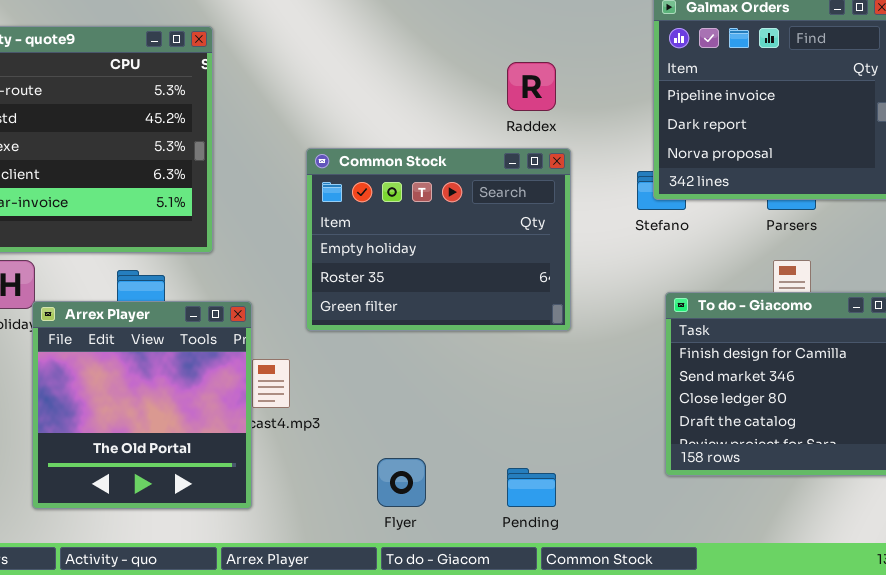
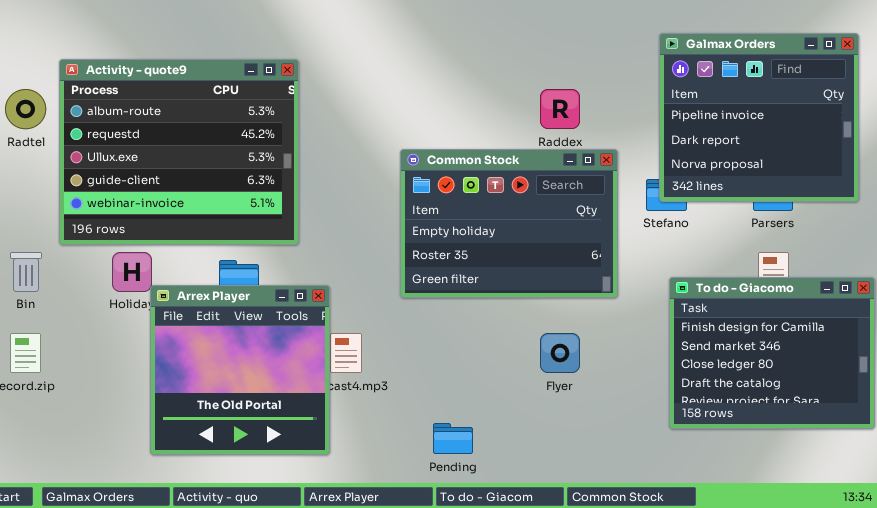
Common Stock: [306,148,571,331] -> [400,149,618,298], moved
Flyer: [377,458,426,507] -> [540,333,580,373], moved
Pending: [507,468,556,507] -> [433,423,473,454], moved

